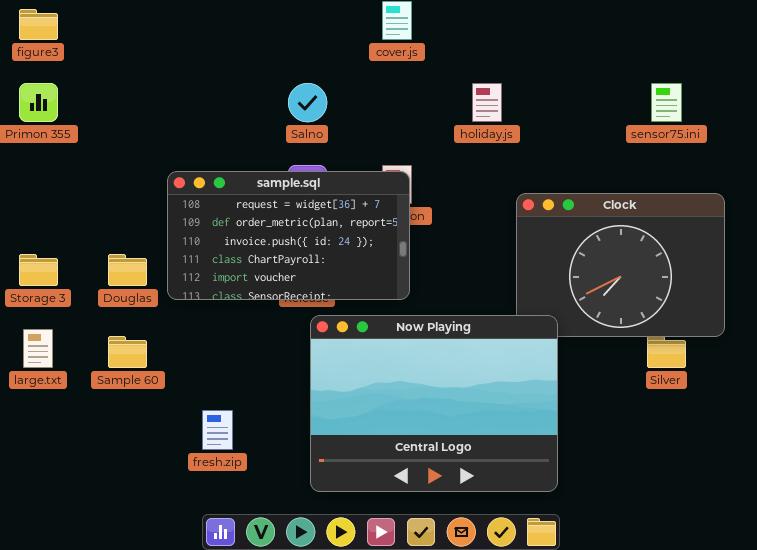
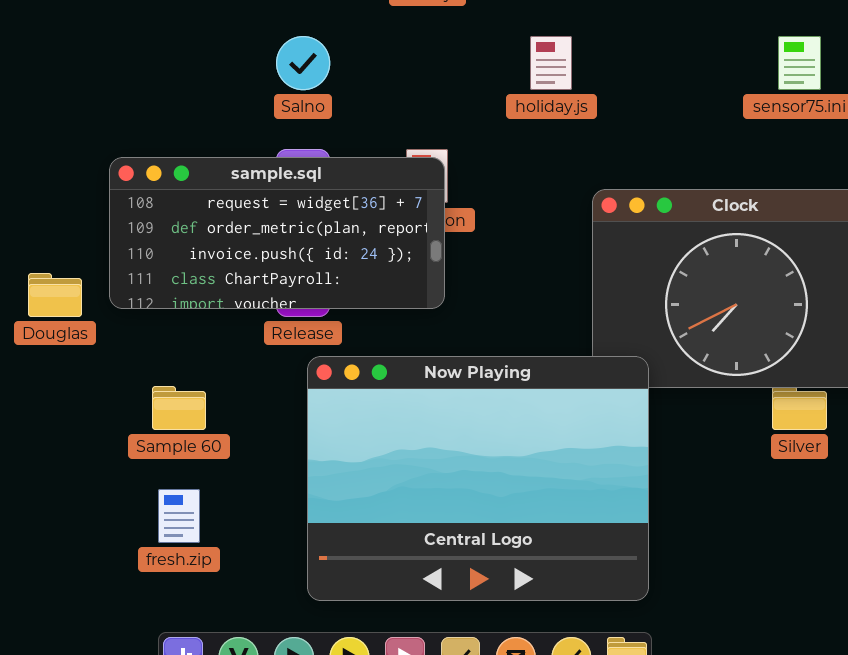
sample.sql: [167,171,410,300] -> [109,157,445,309], resized
Sample 60: [108,336,147,368] -> [152,386,206,430], moved

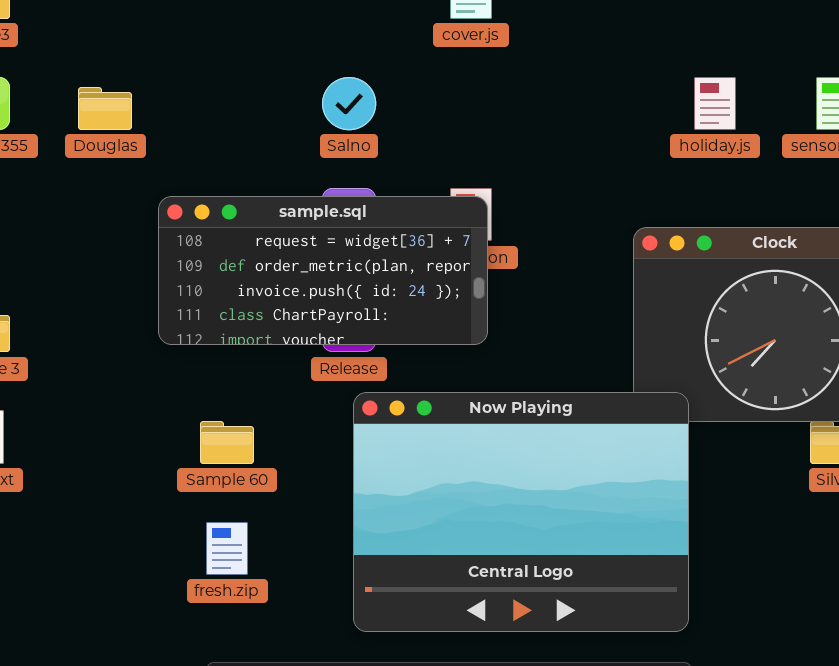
holiday.js: [530,36,572,90] -> [694,77,736,130], moved
Douglas: [28,273,82,317] -> [78,87,132,130], moved

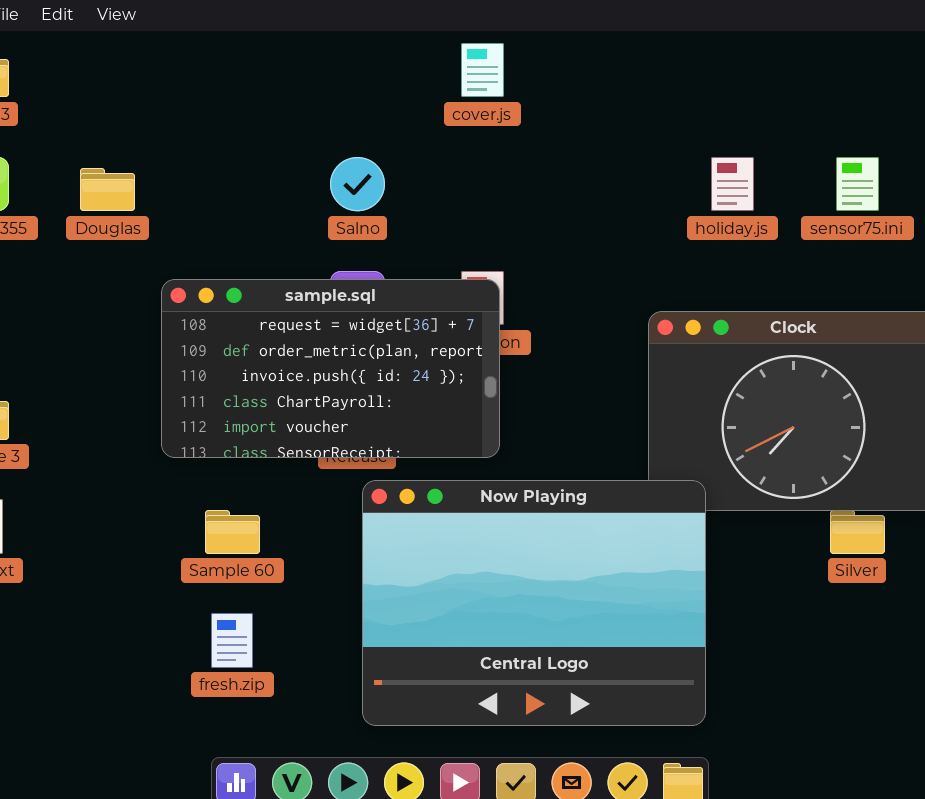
sample.sql: [158,196,488,345] -> [161,279,500,458], resized

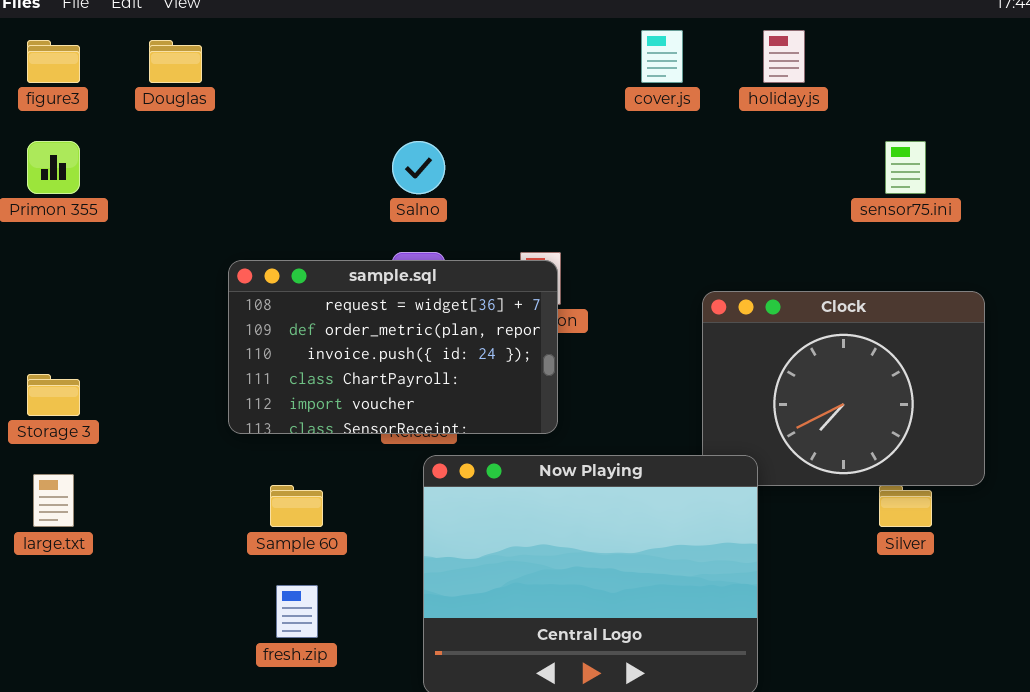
cover.js: [461,43,504,97] -> [641,30,683,83], moved
holiday.js: [711,157,754,211] -> [763,30,805,83], moved
Douglas: [80,168,135,211] -> [149,40,202,83], moved

